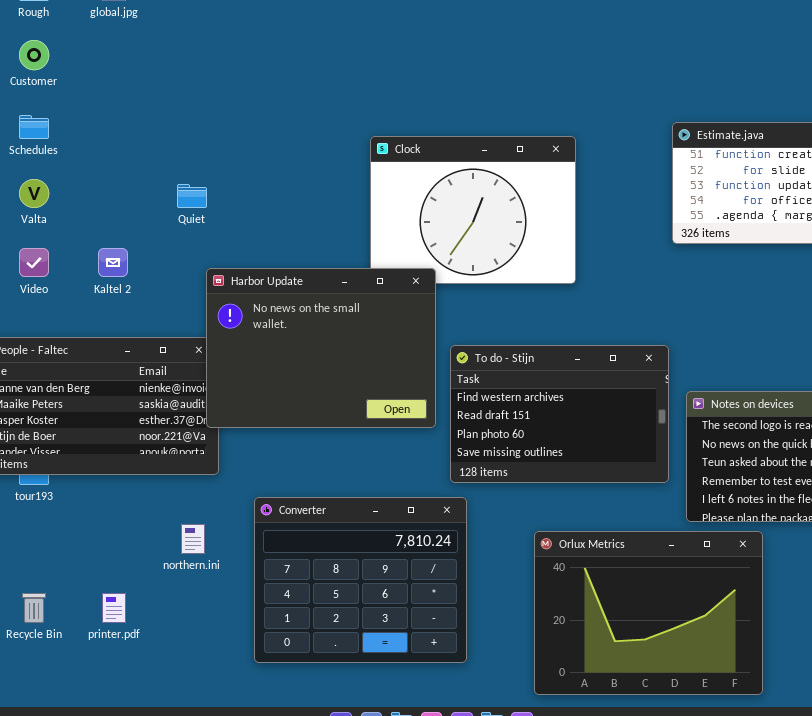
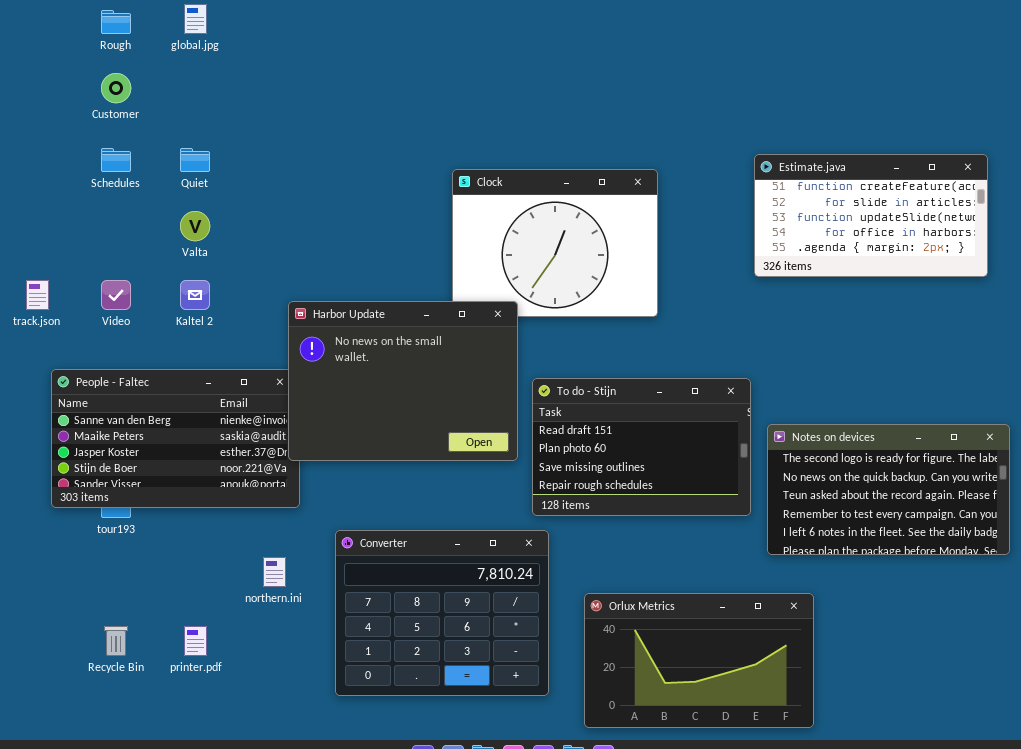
Valta: [19,179,49,208] -> [180,211,210,241], moved
Quiet: [177,184,207,208] -> [180,148,210,172], moved
To do - Stijn: [450,345,669,483] -> [532,378,751,516], scrolled down 1 row
Orlux Metrics: [534,531,763,695] -> [584,593,814,728], moved, resized

